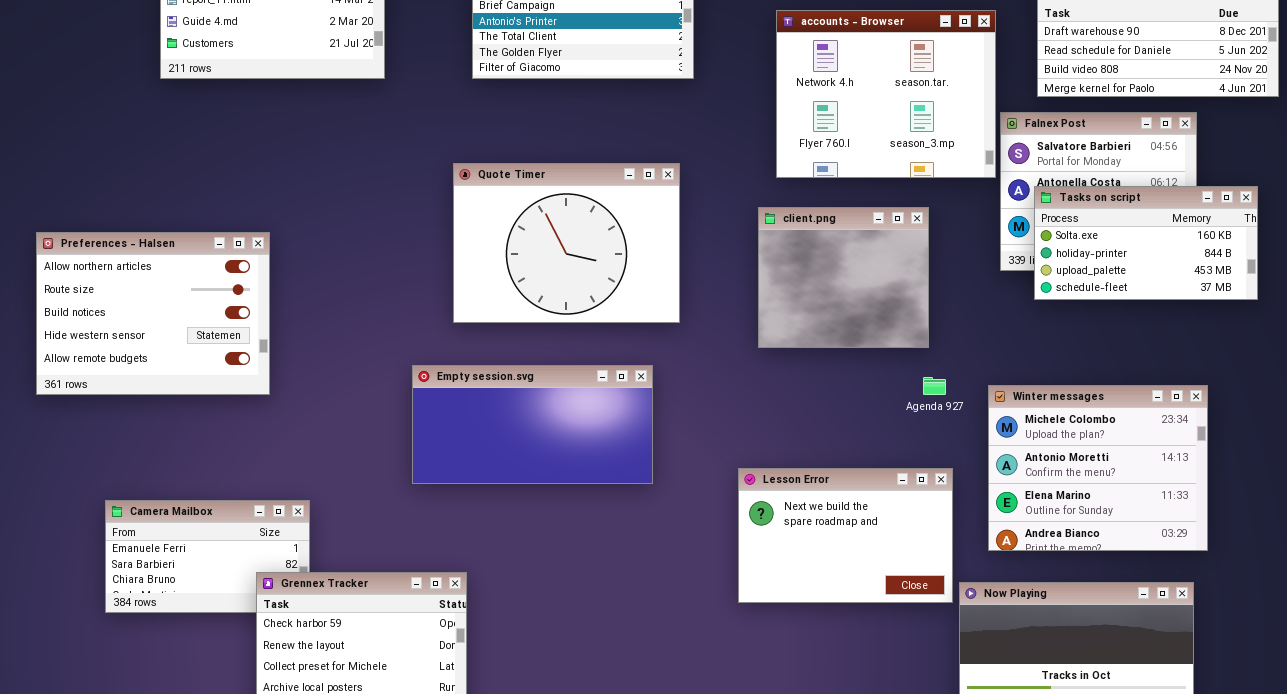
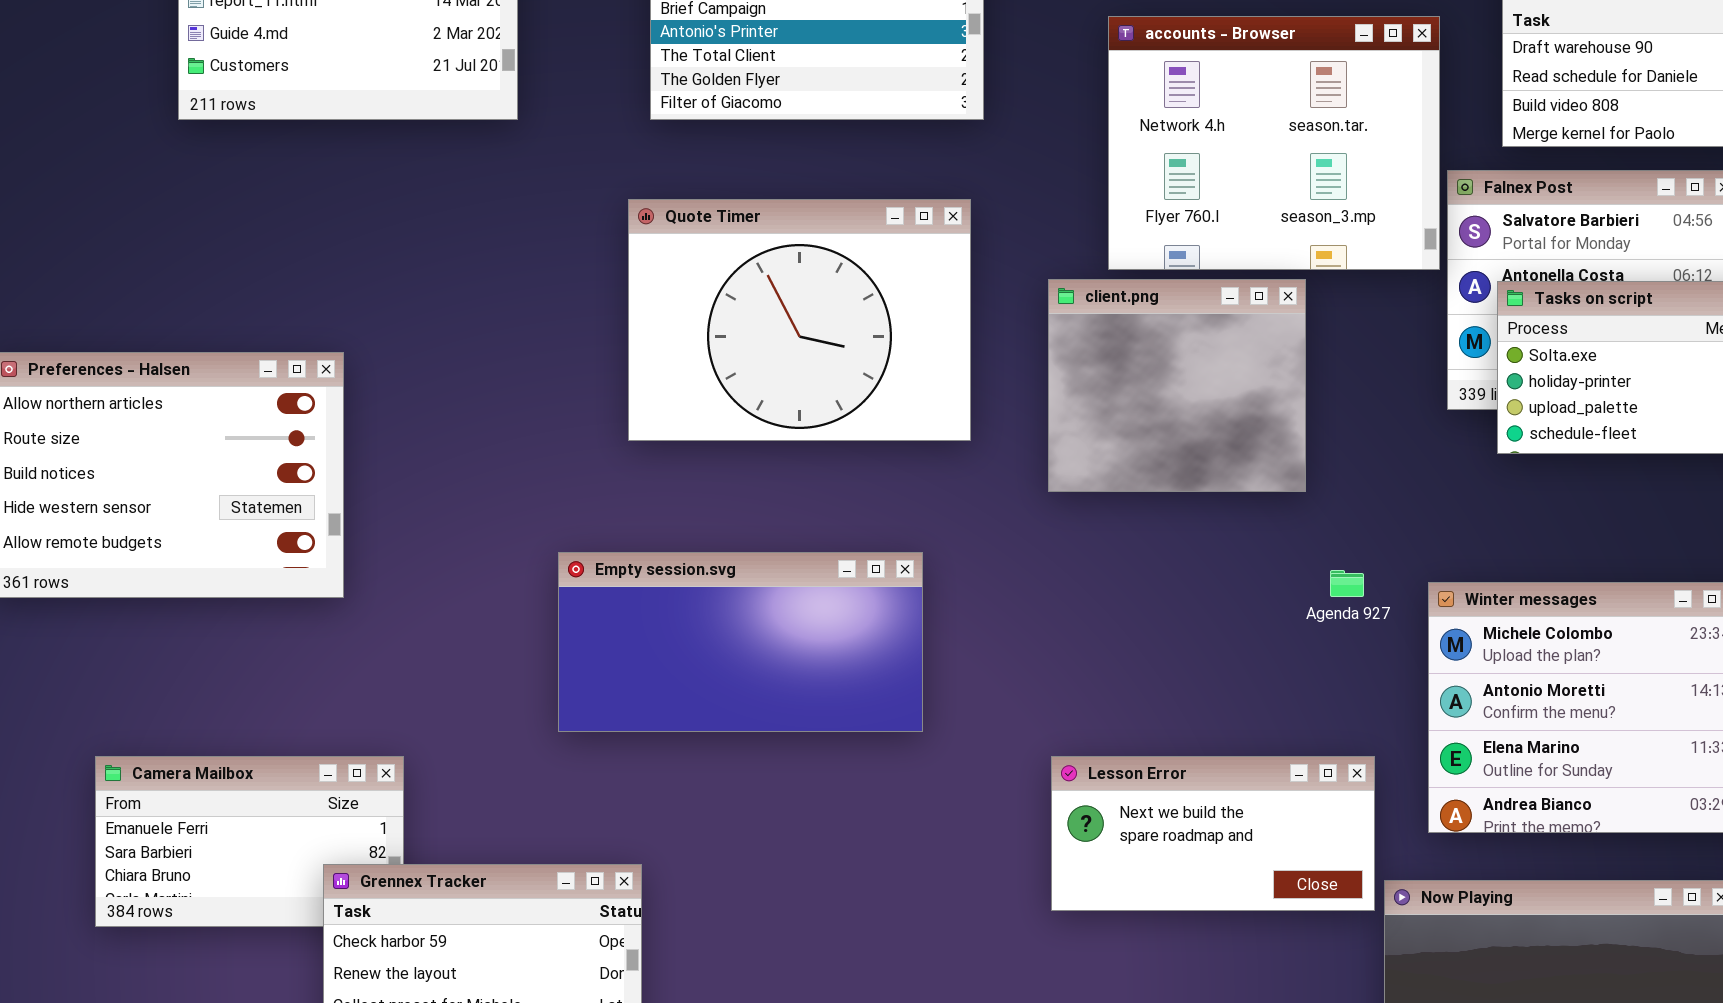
Quote Timer: [453,163,680,323] -> [628,199,971,441], moved
client.png: [758,207,929,348] -> [1048,279,1306,492], moved
Lesson Error: [738,468,953,603] -> [1051,756,1375,911], resized

